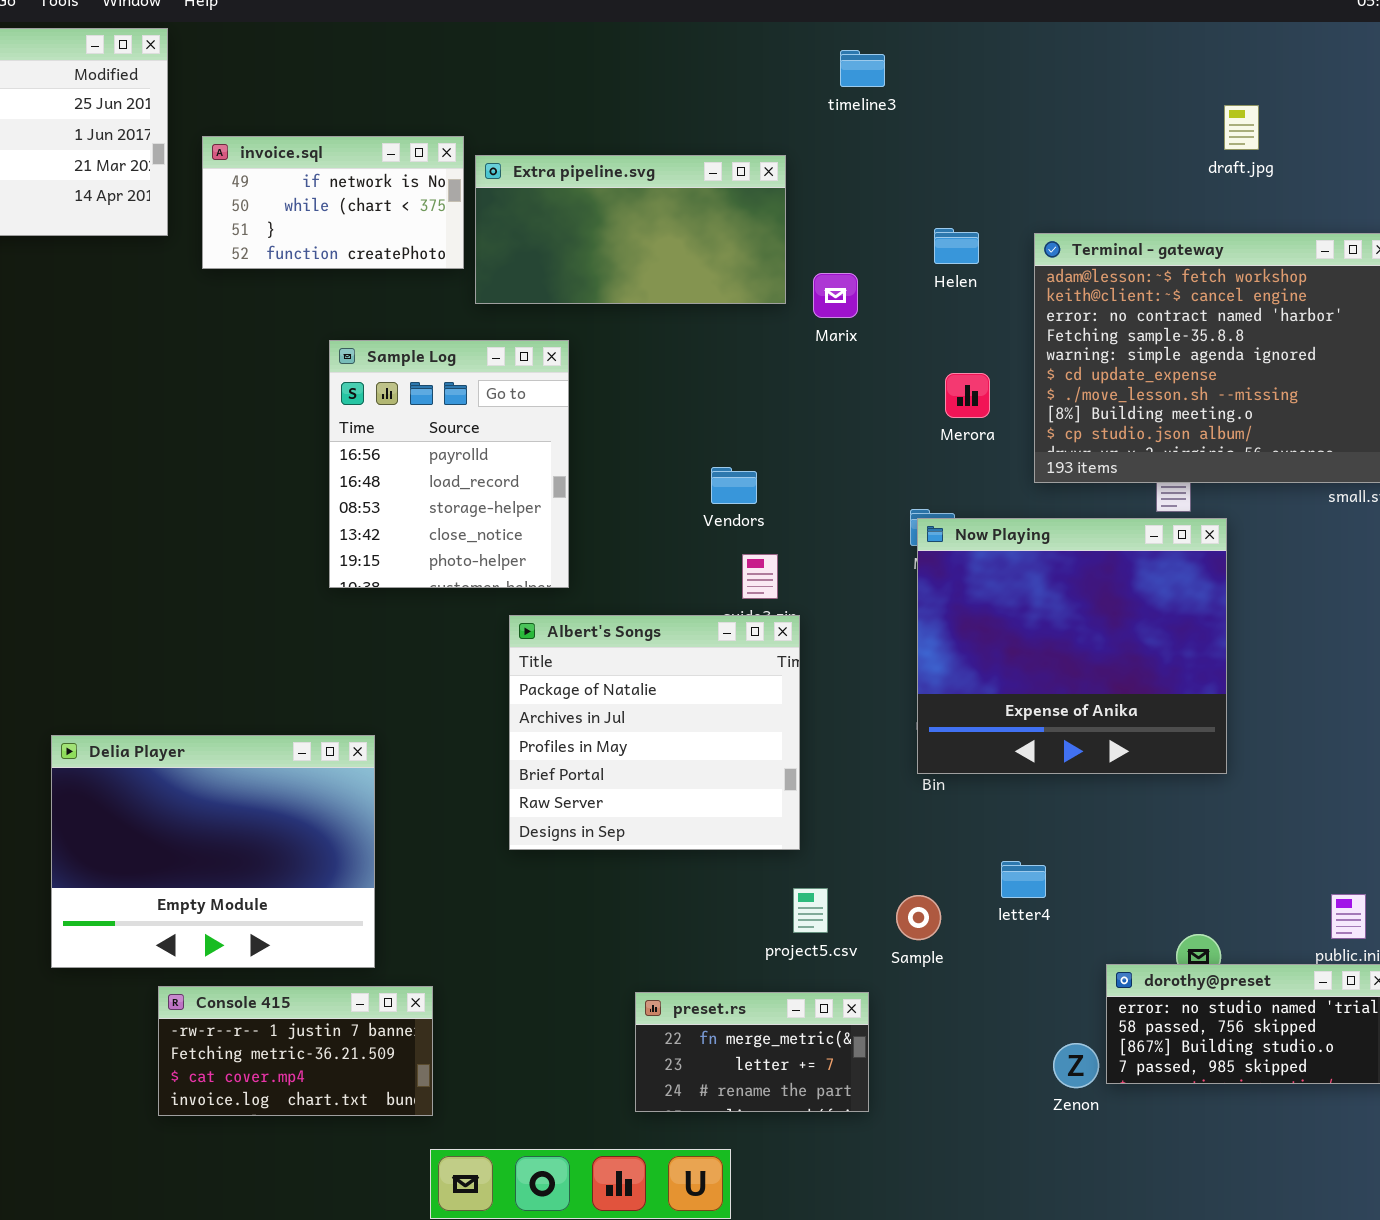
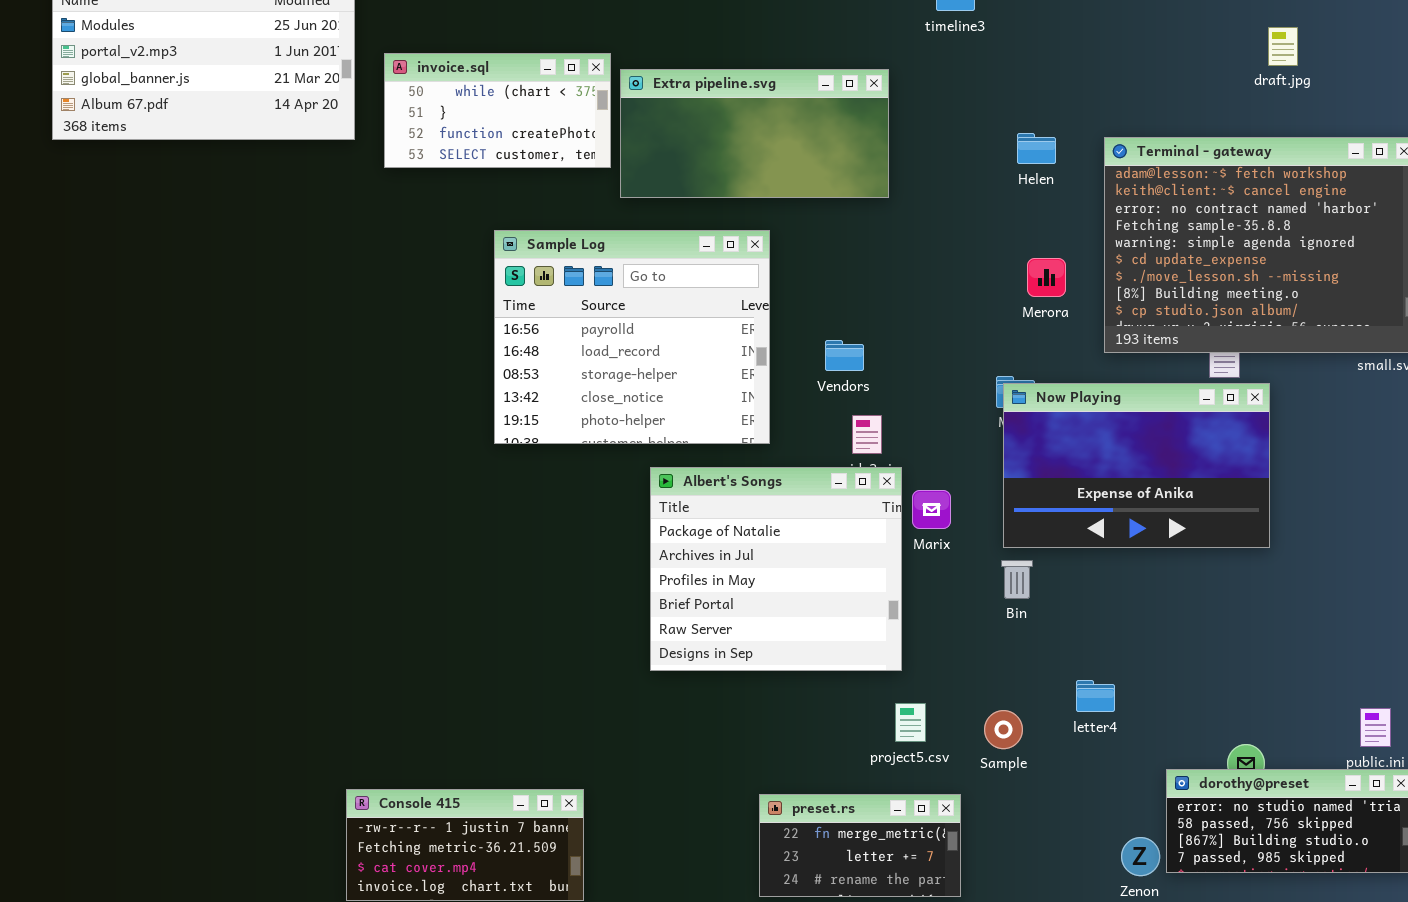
invoice.sql: [202,136,464,269] -> [384,53,611,168], scrolled down 1 row
Marix: [813,273,858,318] -> [912,490,951,529], moved
Sample Log: [329,340,569,588] -> [494,230,770,444], resized
Now Playing: [917,518,1227,774] -> [1003,383,1270,548], resized
Delia Player: [51,735,375,968] -> none, closed

